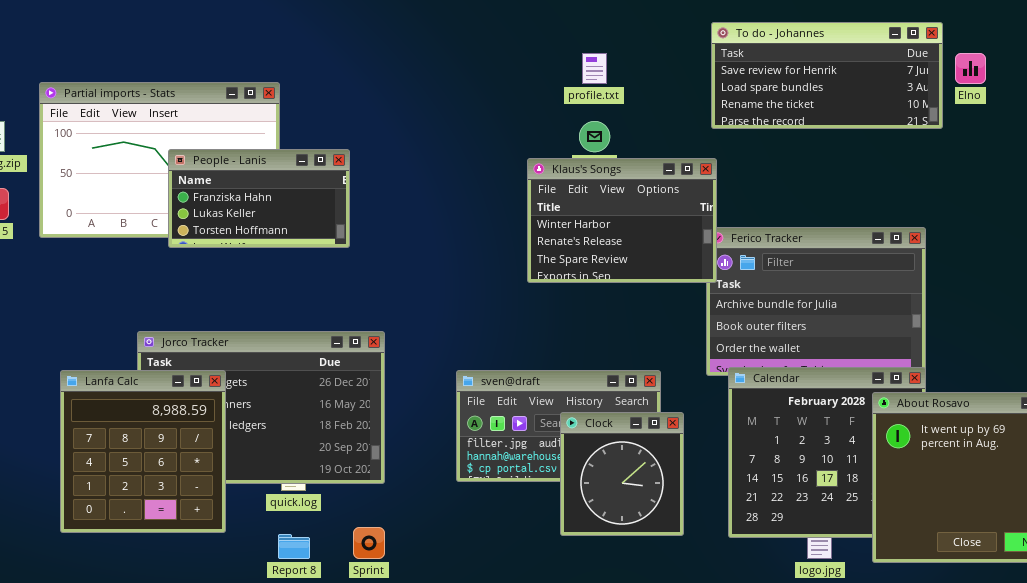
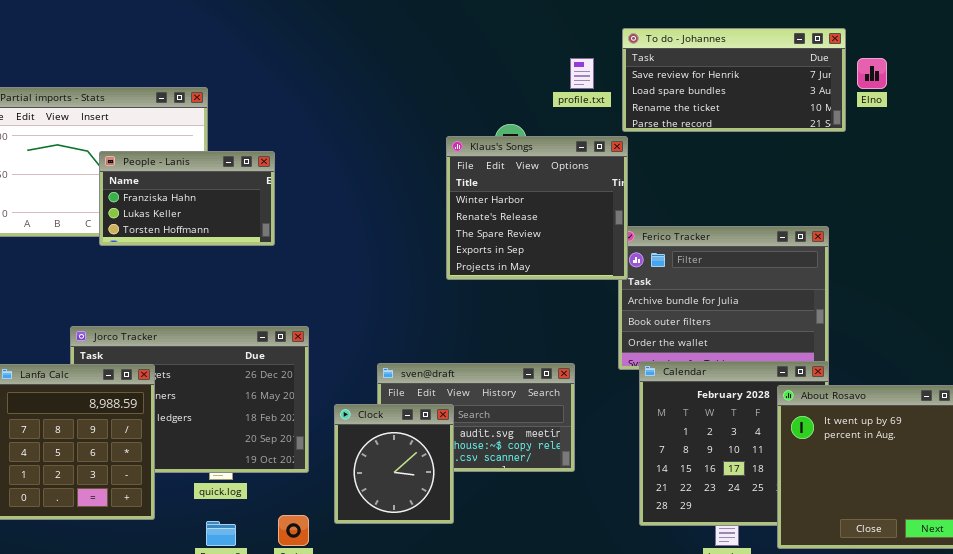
profile.txt: [582,53,607,84] -> [570,58,594,89], moved
Klaus's Songs: [527,158,717,283] -> [446,136,628,280], resized
Clock: [560,412,684,536] -> [334,404,454,524], moved

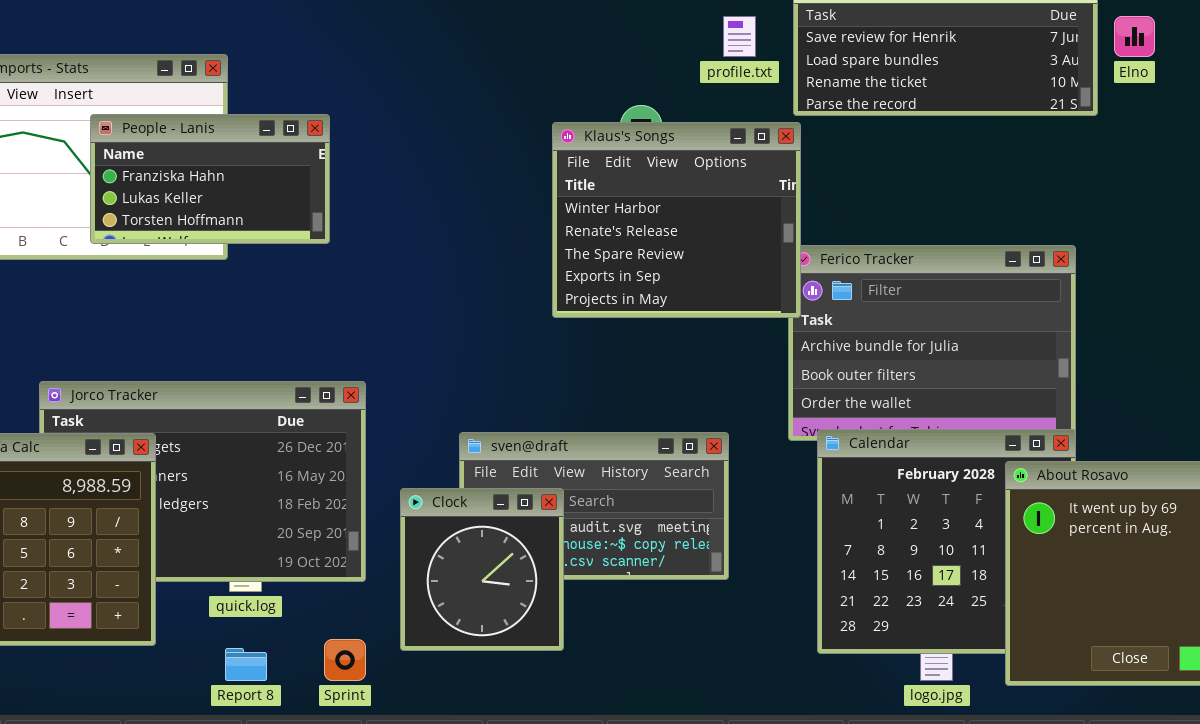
People - Lanis: [99,151,275,246] -> [90,114,330,244], moved

